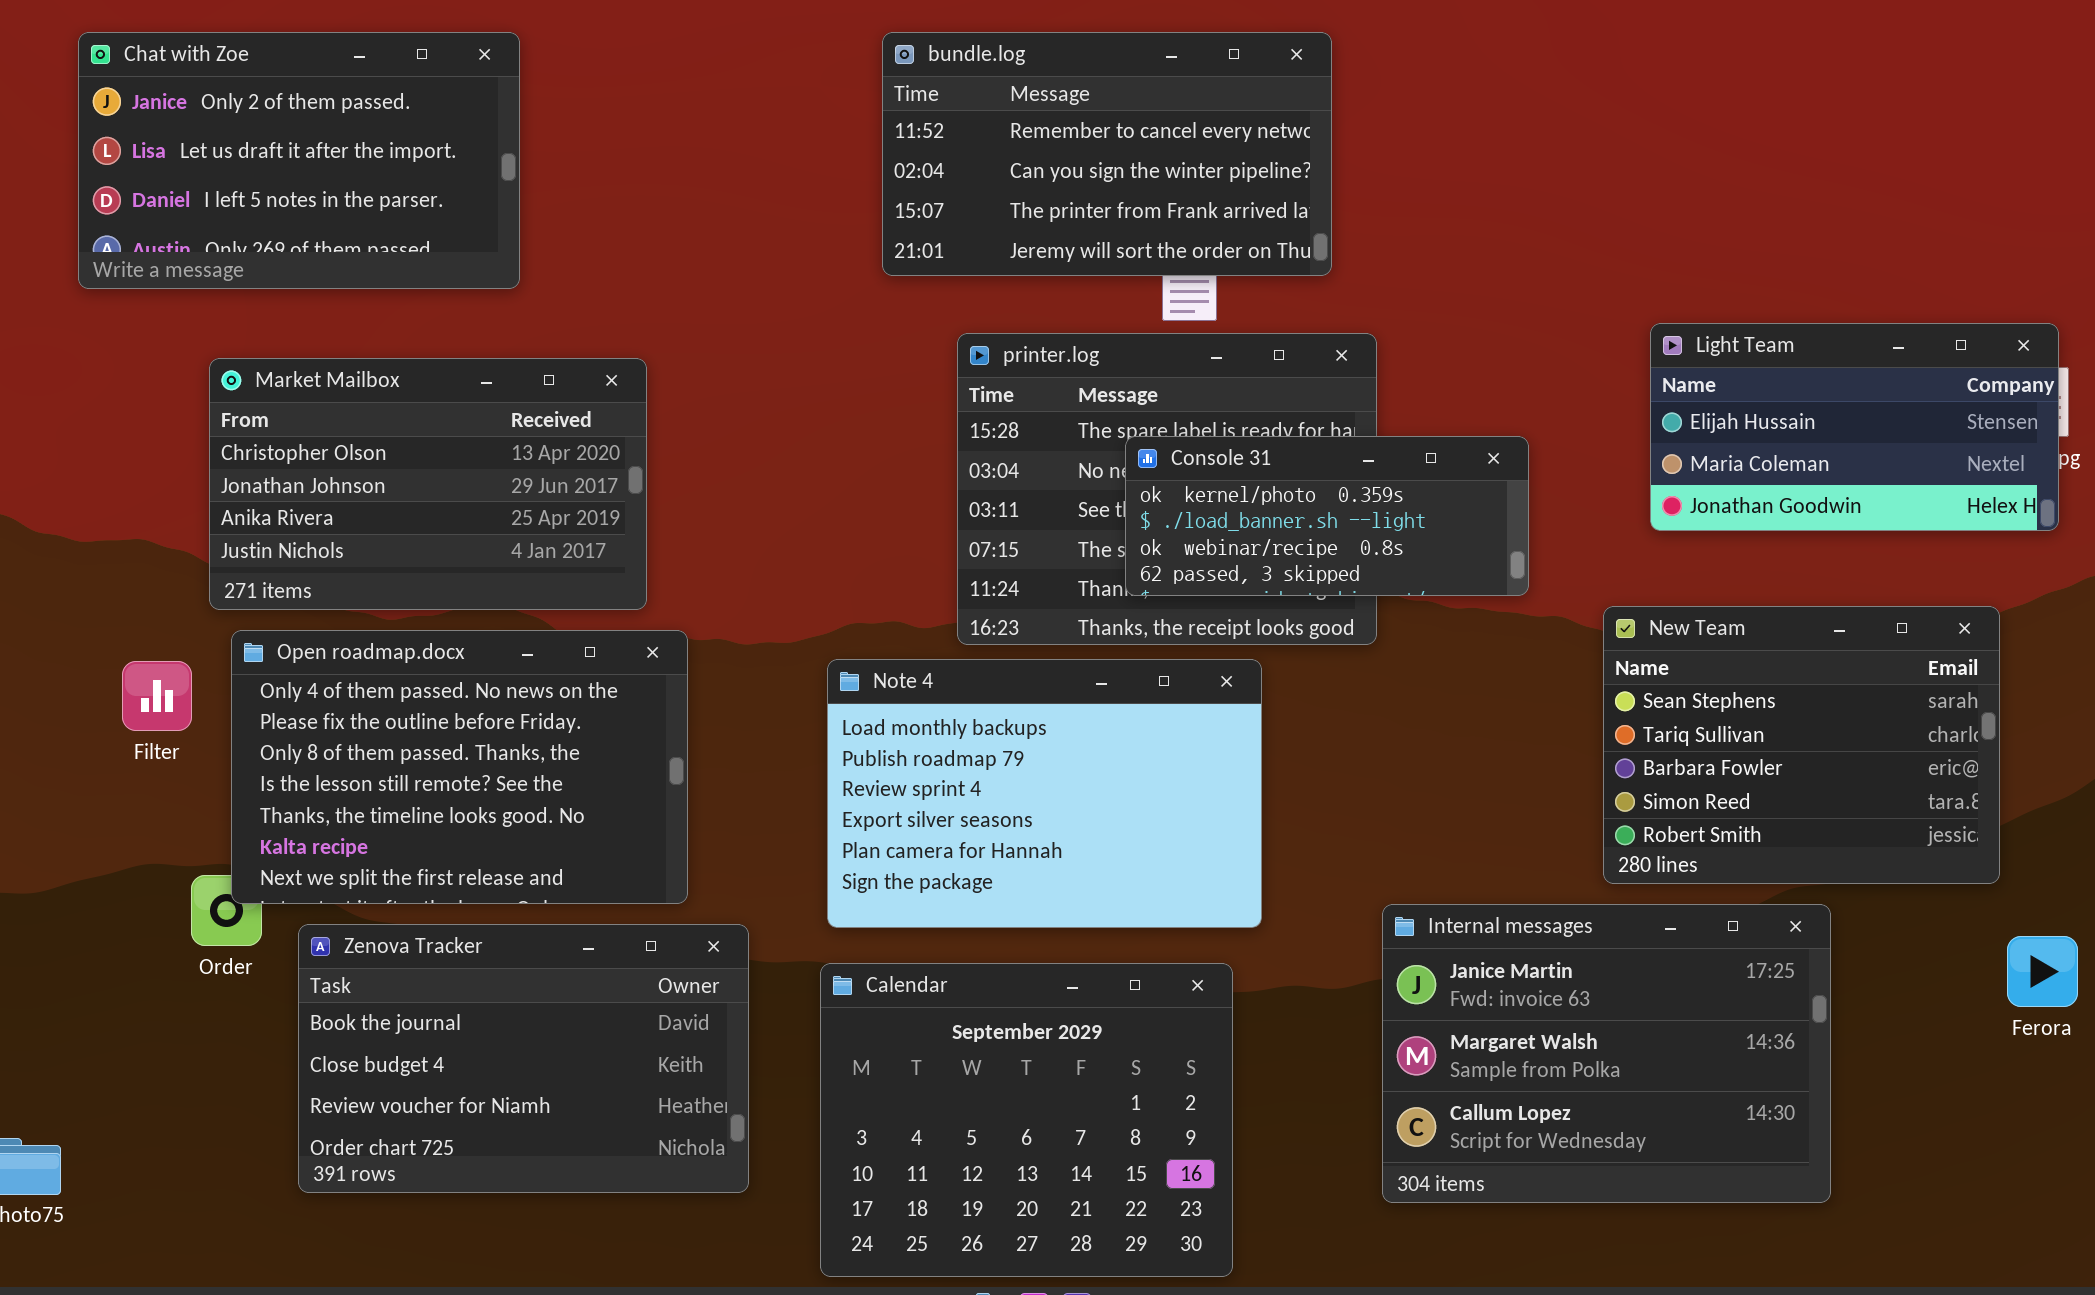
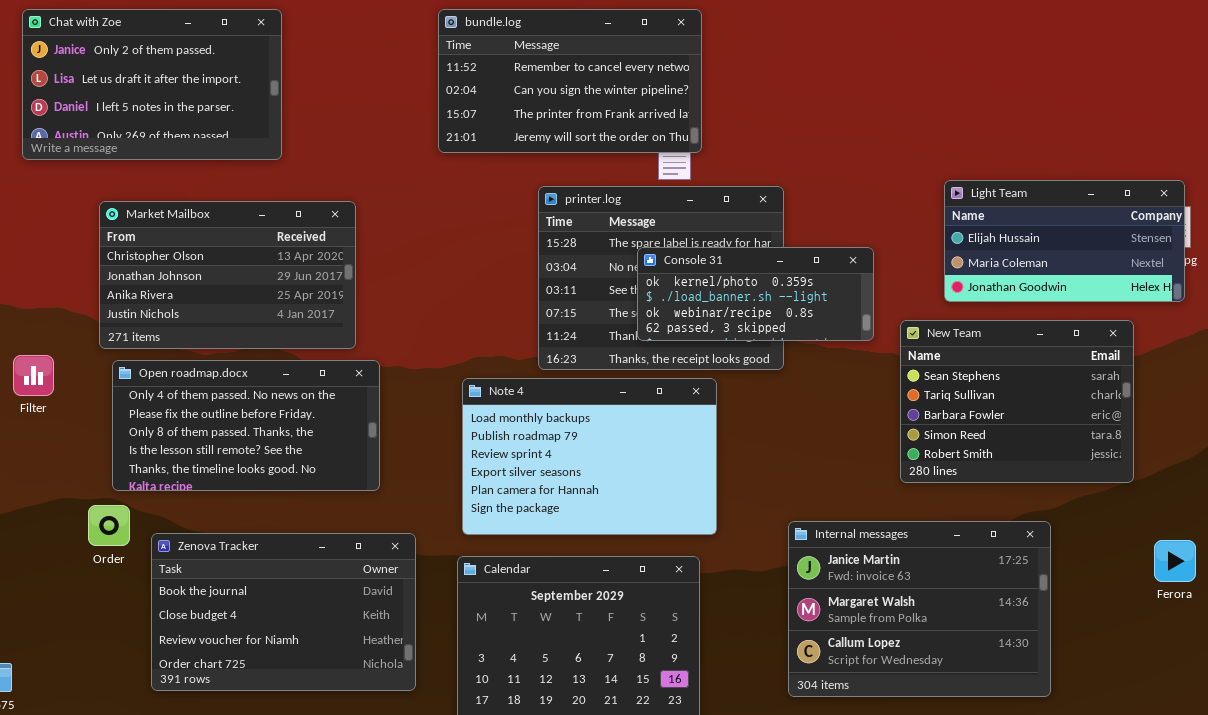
bundle.log: [882,32,1332,276] -> [438,9,702,153], moved
New Team: [1603,606,2000,884] -> [900,320,1134,483], moved
Open roadmap.docx: [231,630,688,904] -> [112,360,380,491], resized
Filter: [122,661,192,731] -> [13,355,54,396], moved

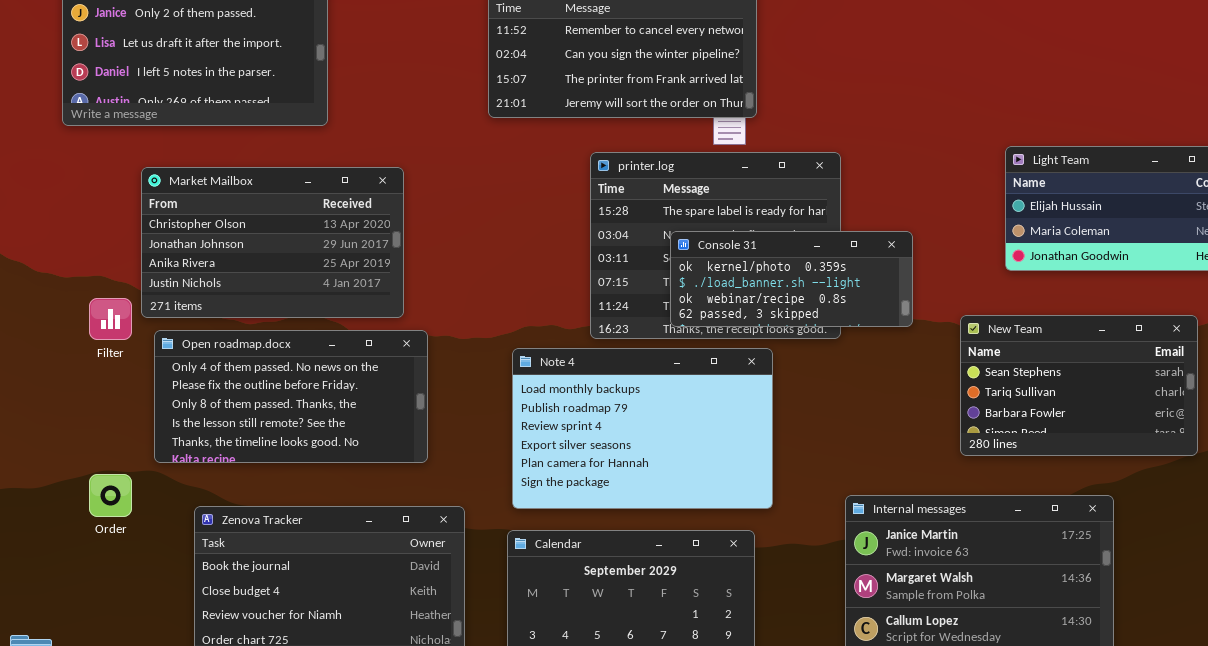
Console 31: [637,247,874,341] -> [670,231,913,327], moved
New Team: [900,320,1134,483] -> [960,315,1198,456], resized
Filter: [13,355,54,396] -> [89,298,132,340], moved
Order: [88,505,130,546] -> [89,474,132,517], moved

